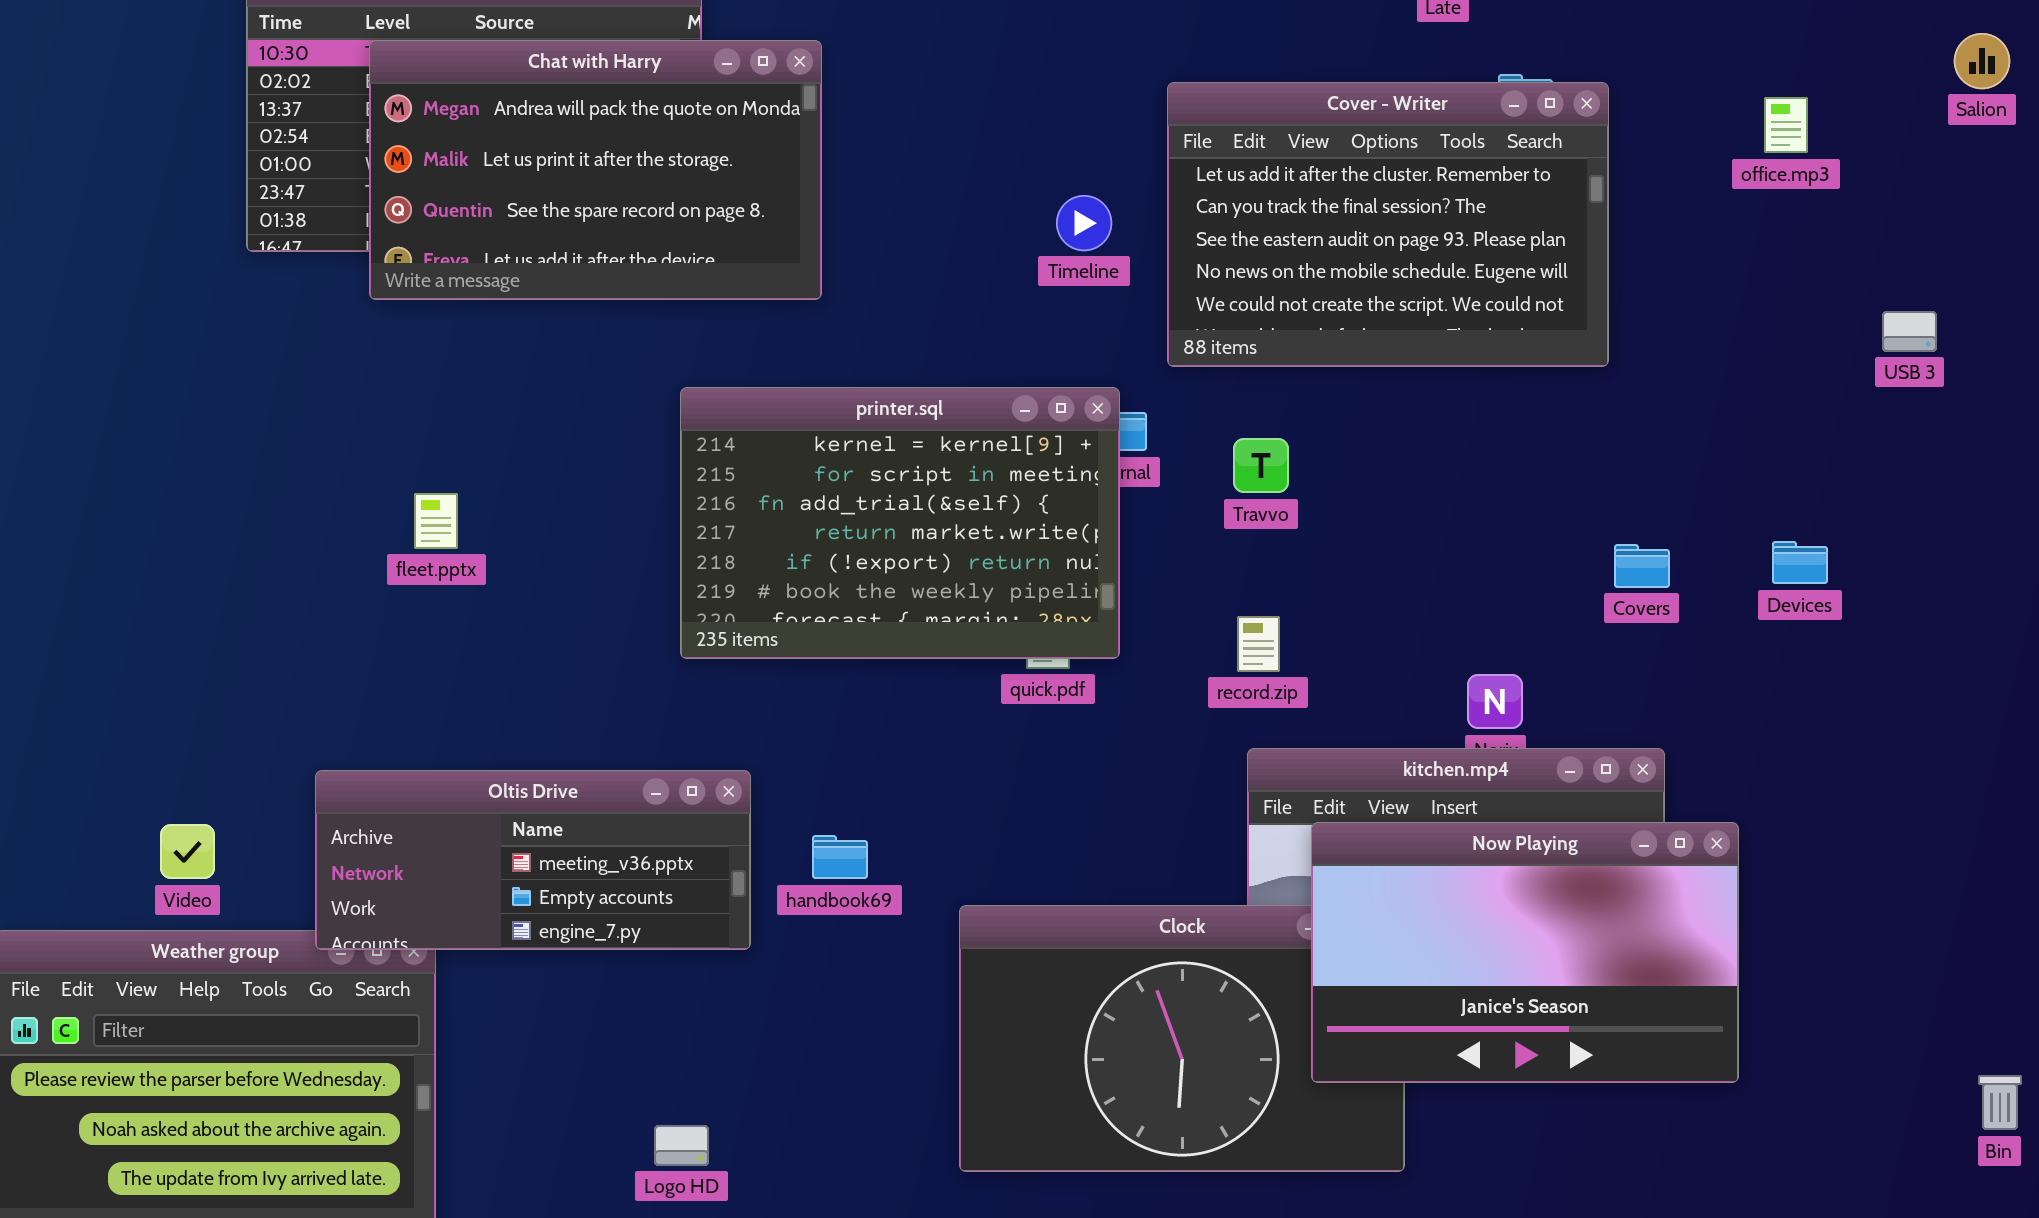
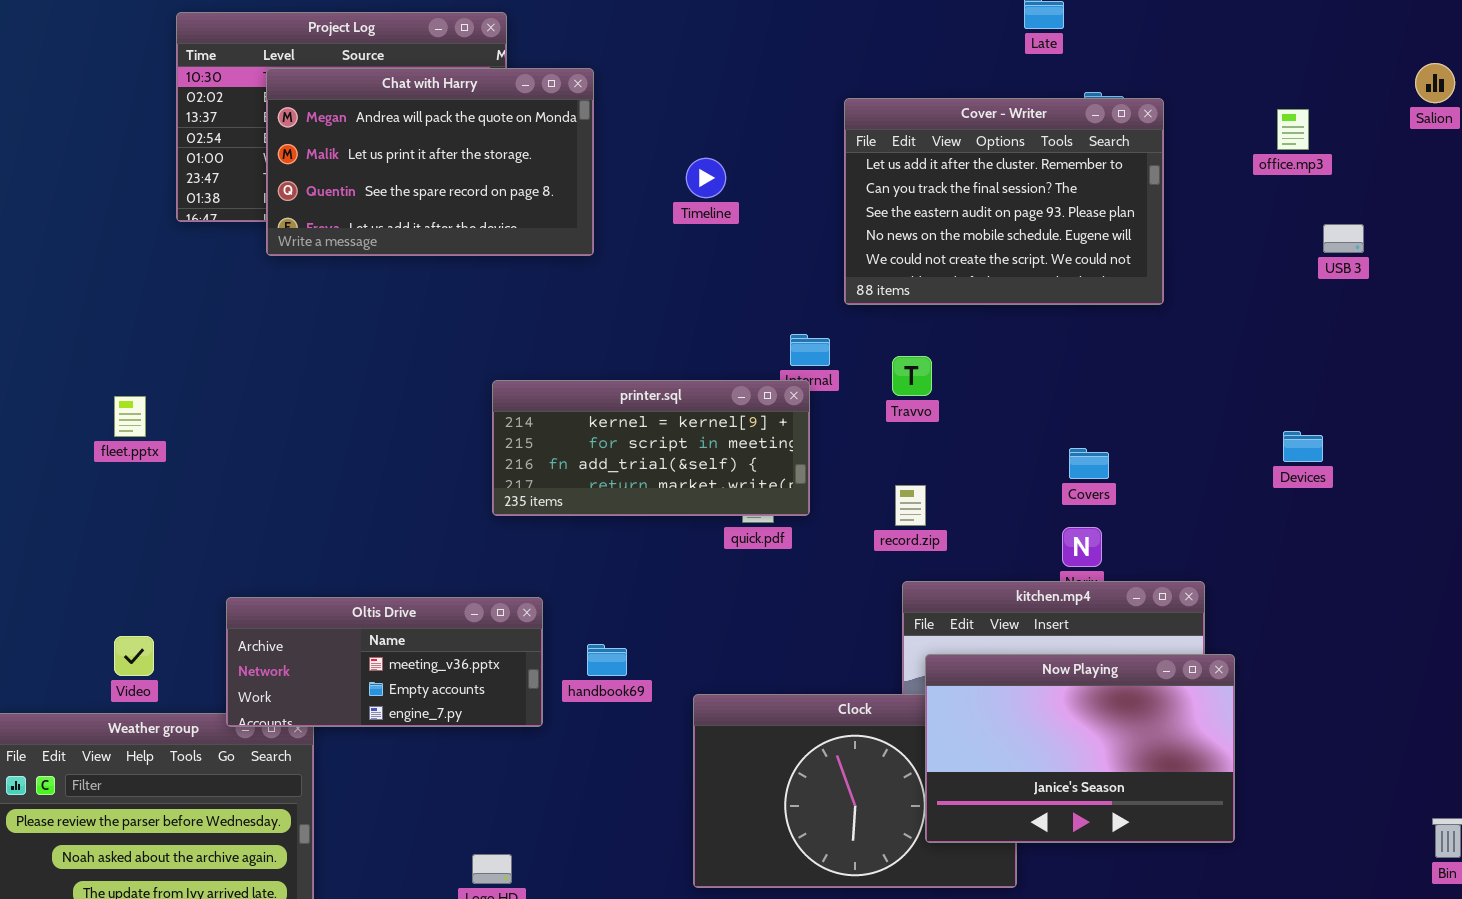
Timeline: [1056,195,1112,251] -> [686,158,726,198], moved
USB 3: [1882,311,1937,352] -> [1323,224,1364,253], moved
printer.sql: [680,387,1120,659] -> [492,380,810,516], resized
fleet.pptx: [414,493,458,549] -> [114,396,146,437], moved
Covers: [1614,544,1670,588] -> [1069,448,1109,479], moved
Now Playing: [1311,822,1739,1083] -> [925,654,1235,843], moved

